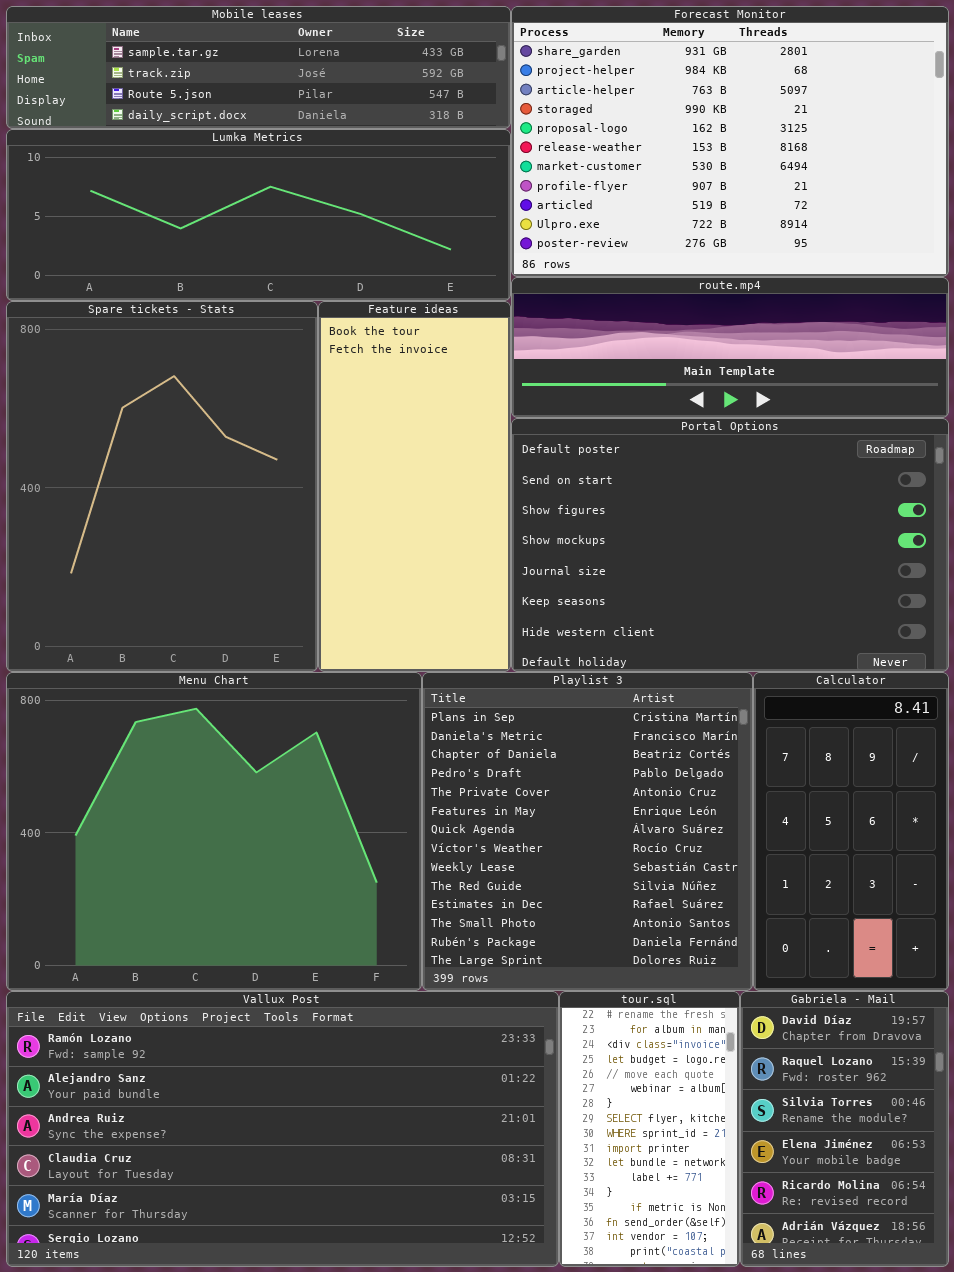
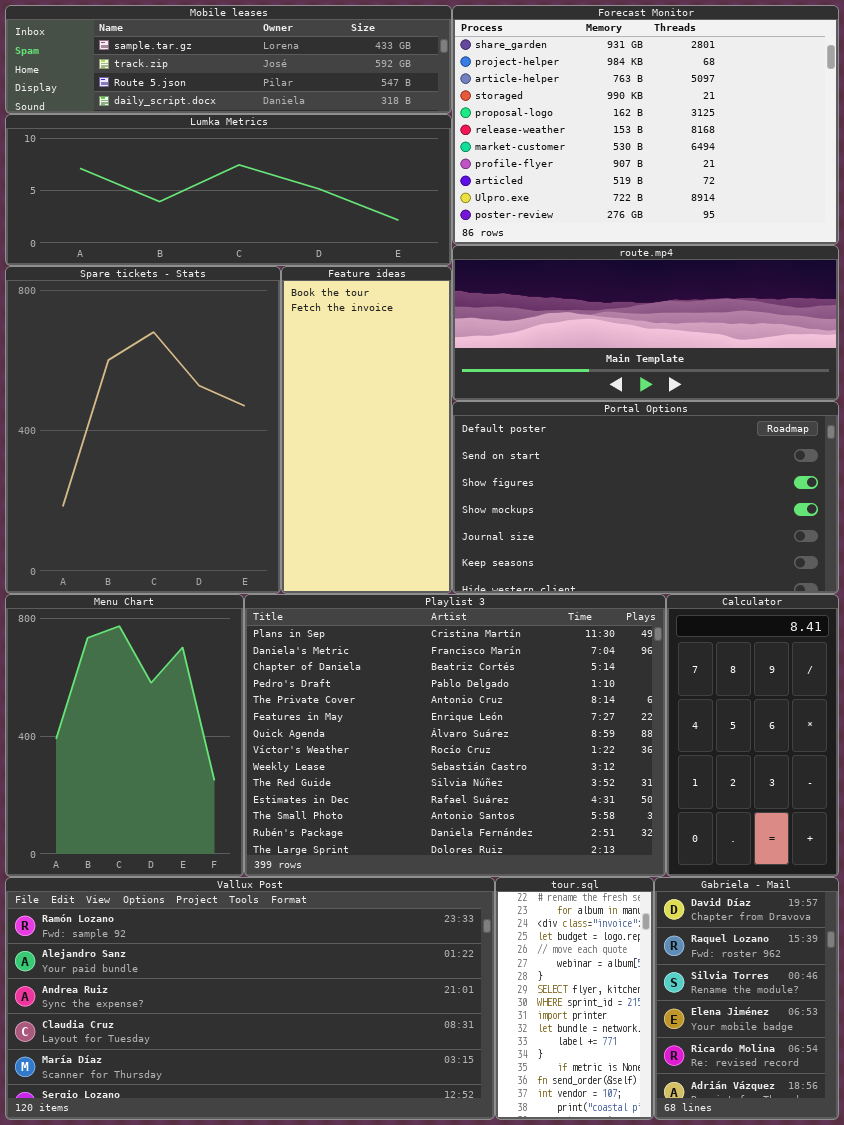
route.mp4: [511,277,949,418] -> [452,245,839,401], resized
Portal Options: [511,418,949,672] -> [452,401,839,594], resized
Menu Chart: [6,672,422,991] -> [5,594,244,877], resized
Playlist 3: [422,672,753,991] -> [244,594,666,877], resized

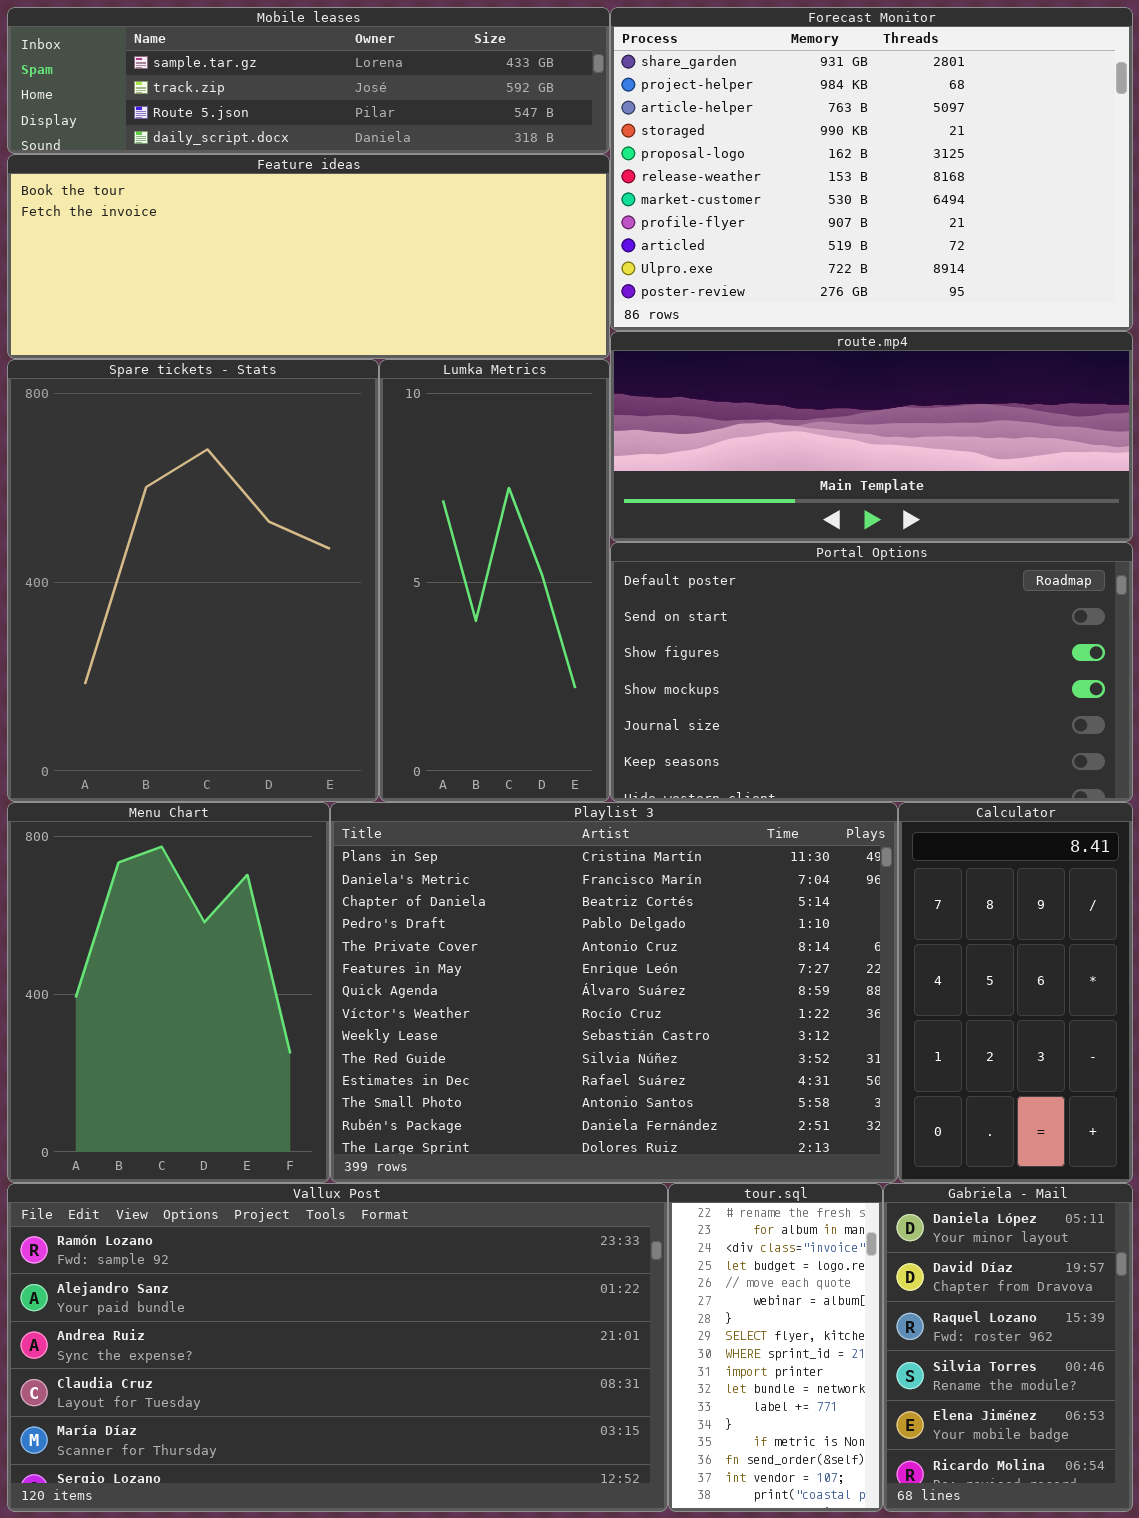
Lumka Metrics: [5,114,452,266] -> [379,359,610,802], moved, resized
Feature ideas: [281,266,452,594] -> [7,154,610,359], moved, resized
Gabriela - Mail: [654,877,839,1120] -> [883,1183,1133,1512], scrolled up 1 row

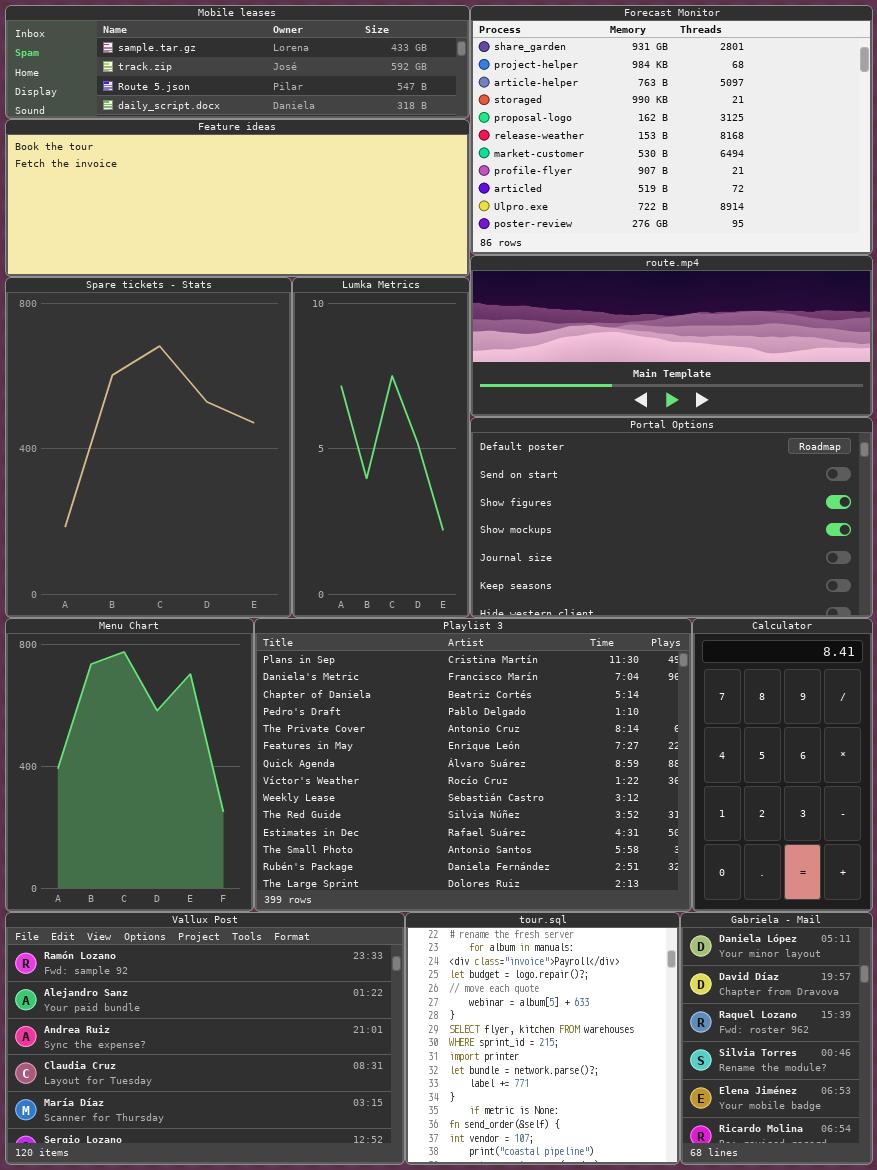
Vallux Post: [7,1183,668,1512] -> [5,912,405,1165], resized
tour.sql: [668,1183,883,1512] -> [405,912,680,1165], resized

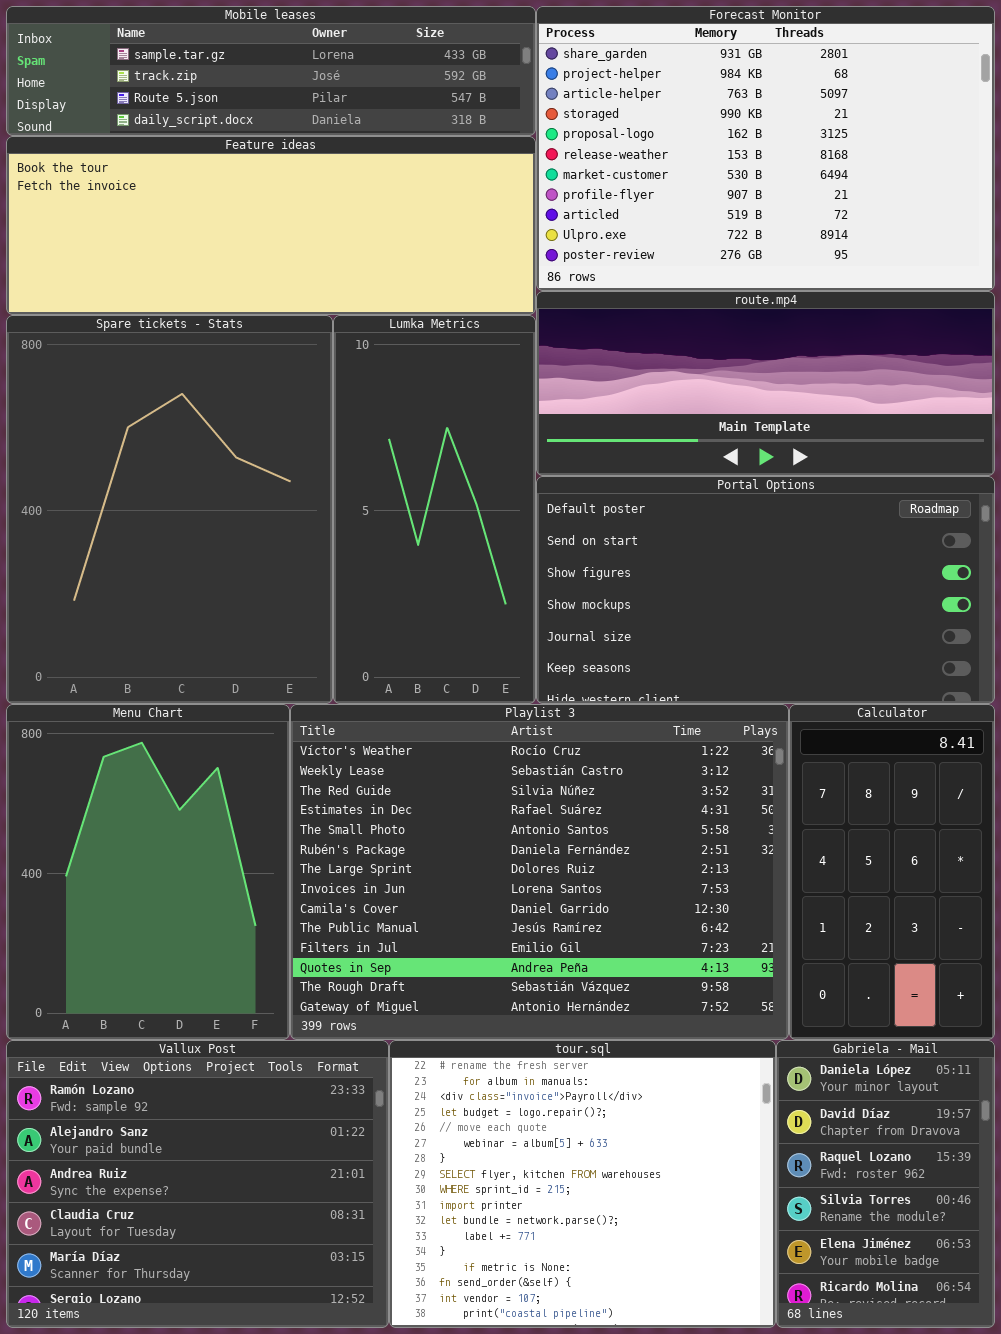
Playlist 3: [254,618,692,912] -> [290,704,789,1040], scrolled down 7 rows
Vallux Post: [5,912,405,1165] -> [6,1040,389,1328], resized
tour.sql: [405,912,680,1165] -> [389,1040,776,1328], resized

